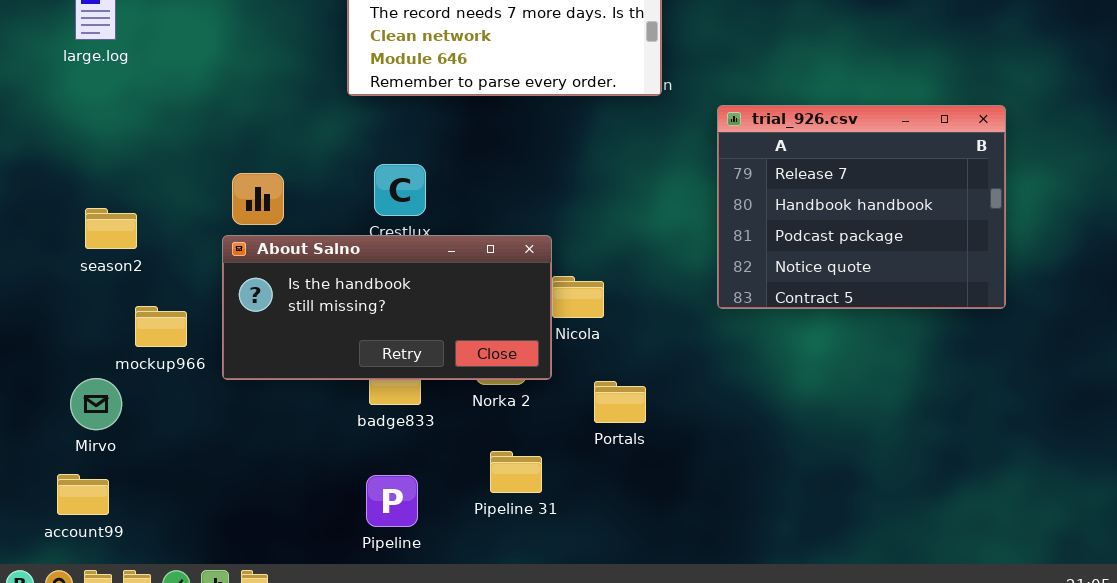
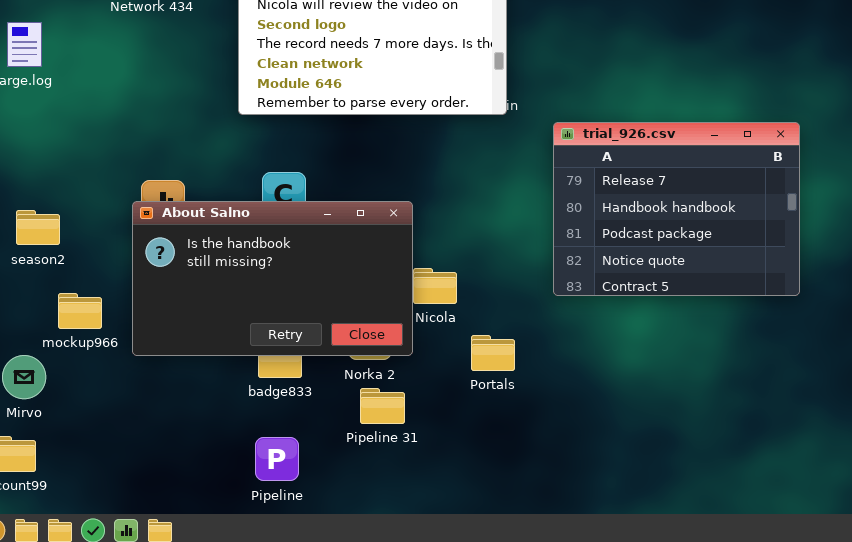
About Salno: [222,235,552,380] -> [132,201,413,356], resized
Portals: [594,381,646,423] -> [471,335,515,371], moved
Pipeline 31: [490,451,542,493] -> [360,388,405,424], moved

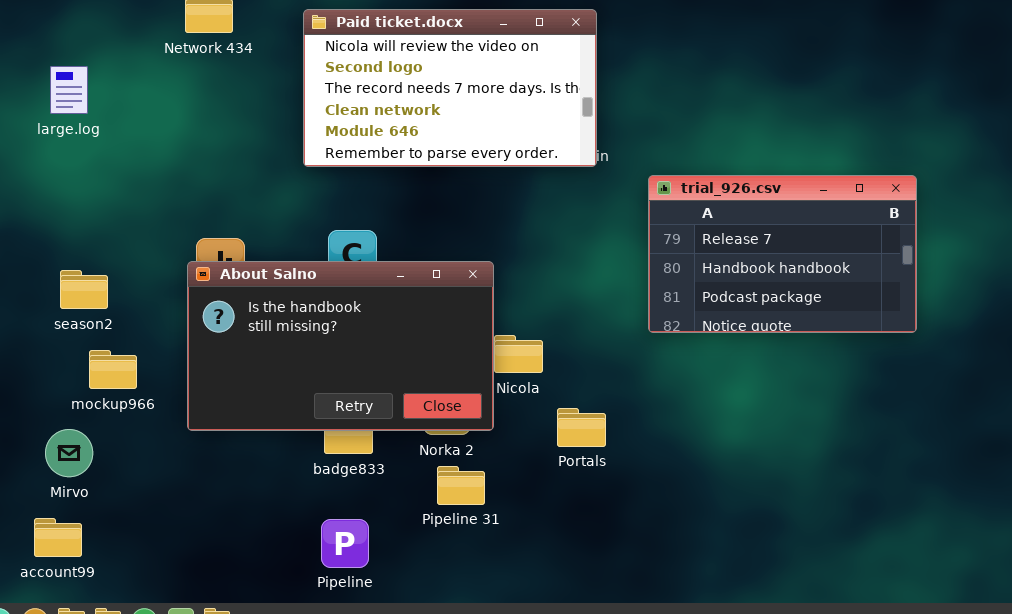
trial_926.csv: [553,122,800,296] -> [648,175,917,333], resized
mockup966: [58,293,102,329] -> [89,350,137,389], moved

